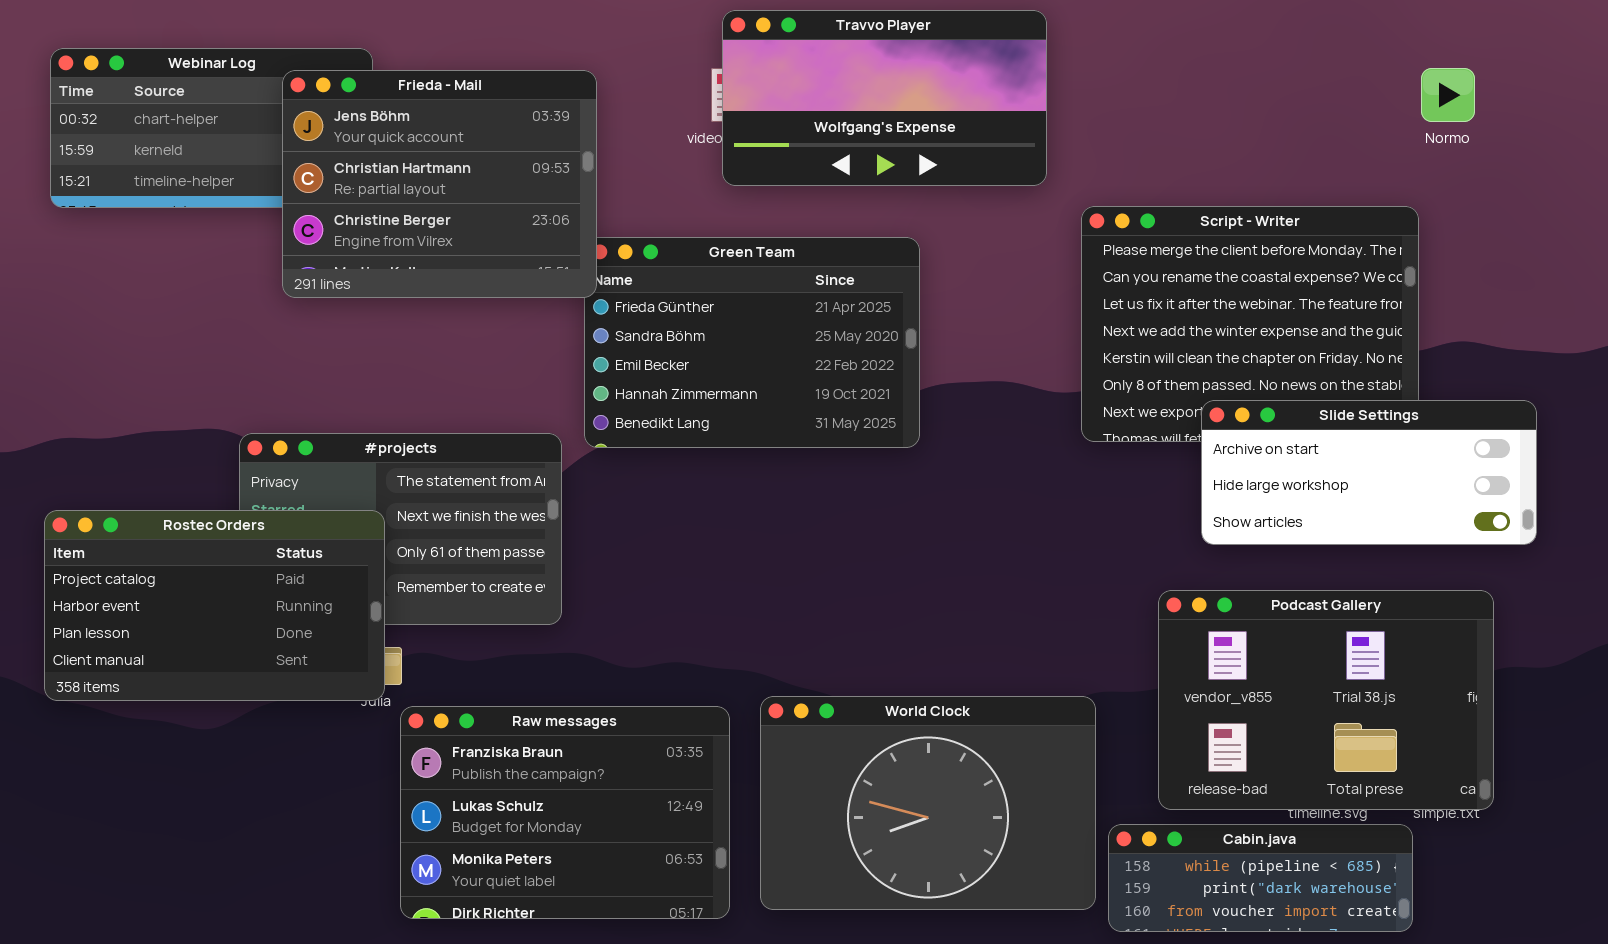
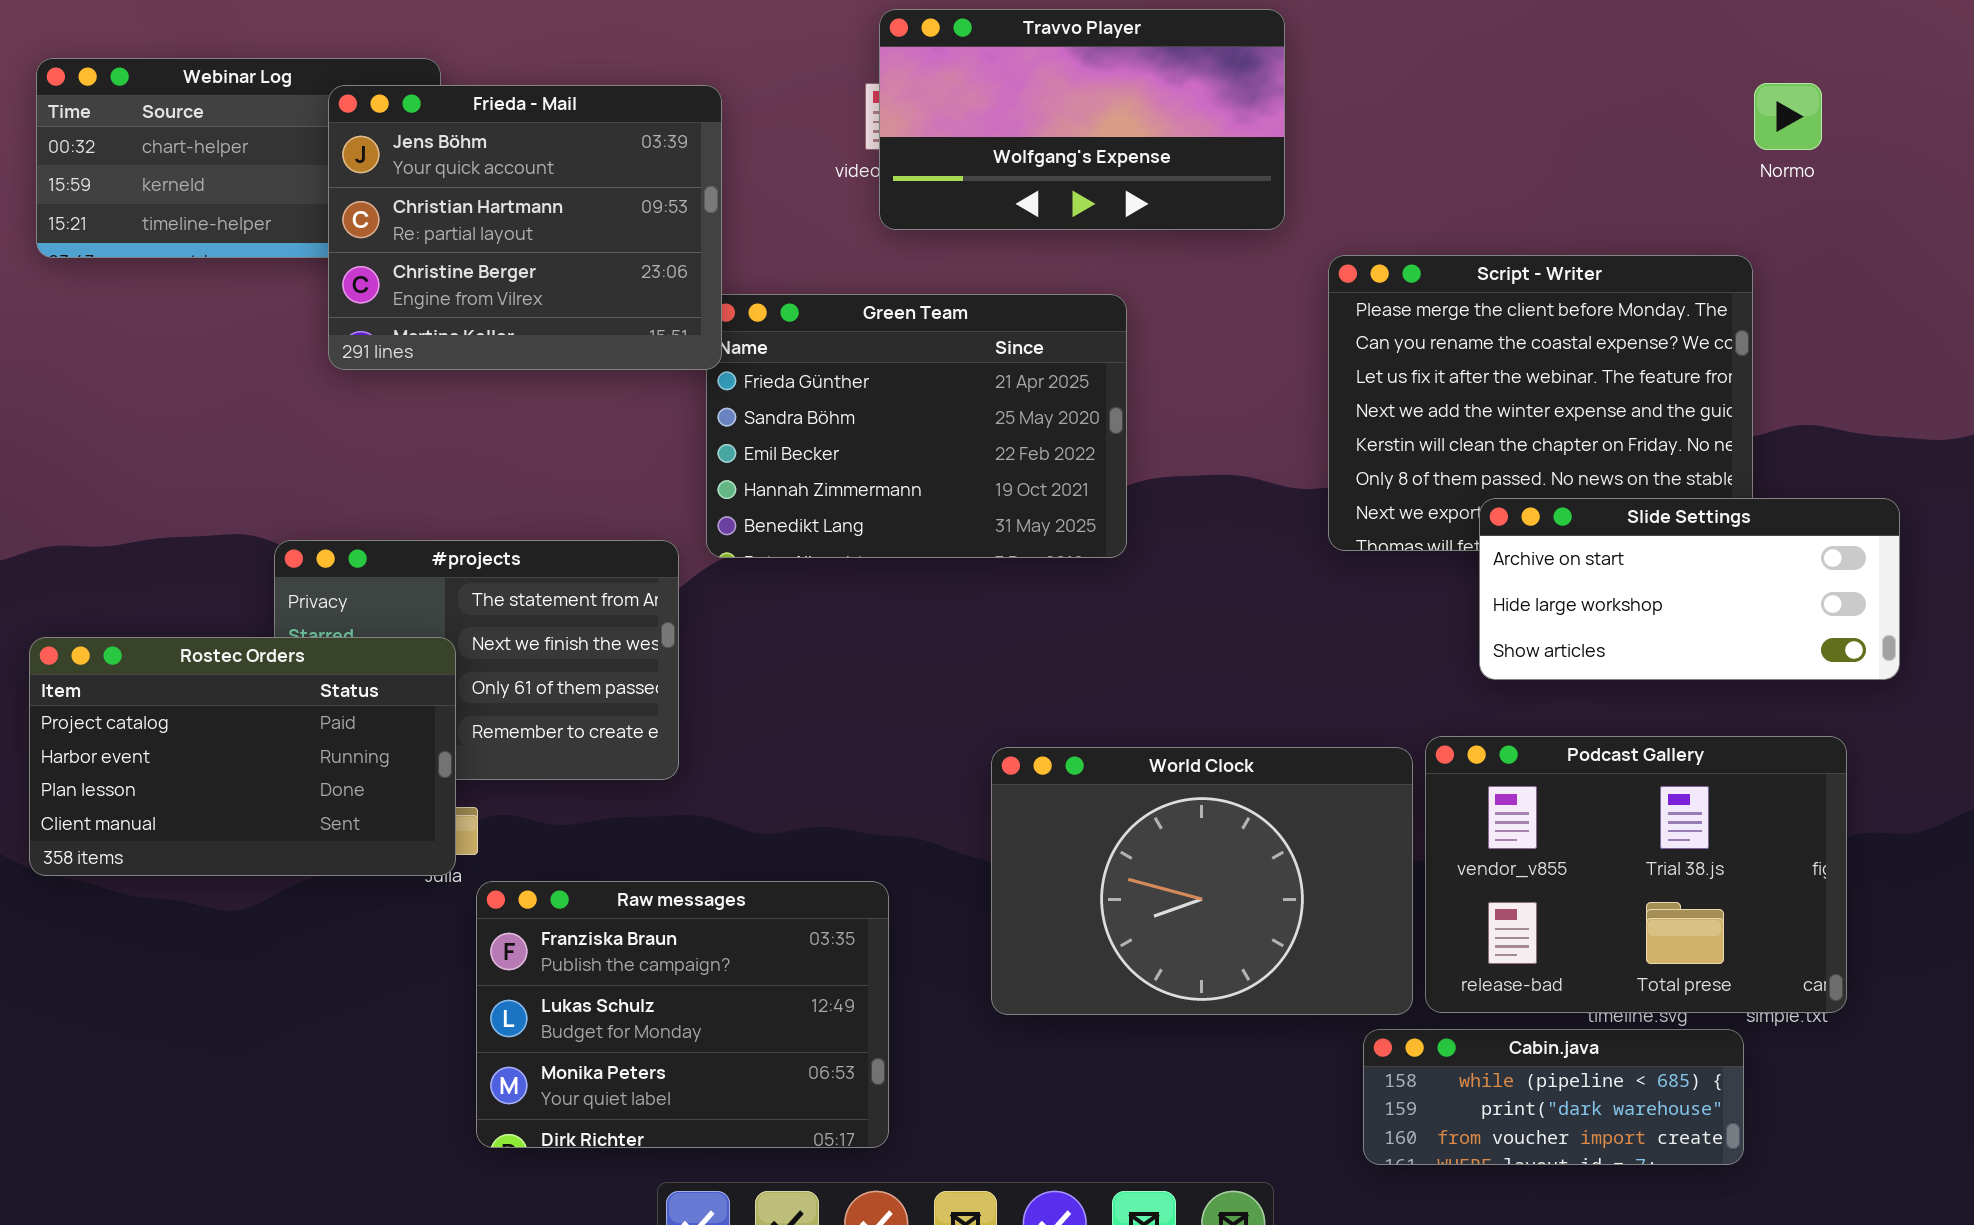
World Clock: [760,696,1096,910] -> [991,747,1413,1015], moved

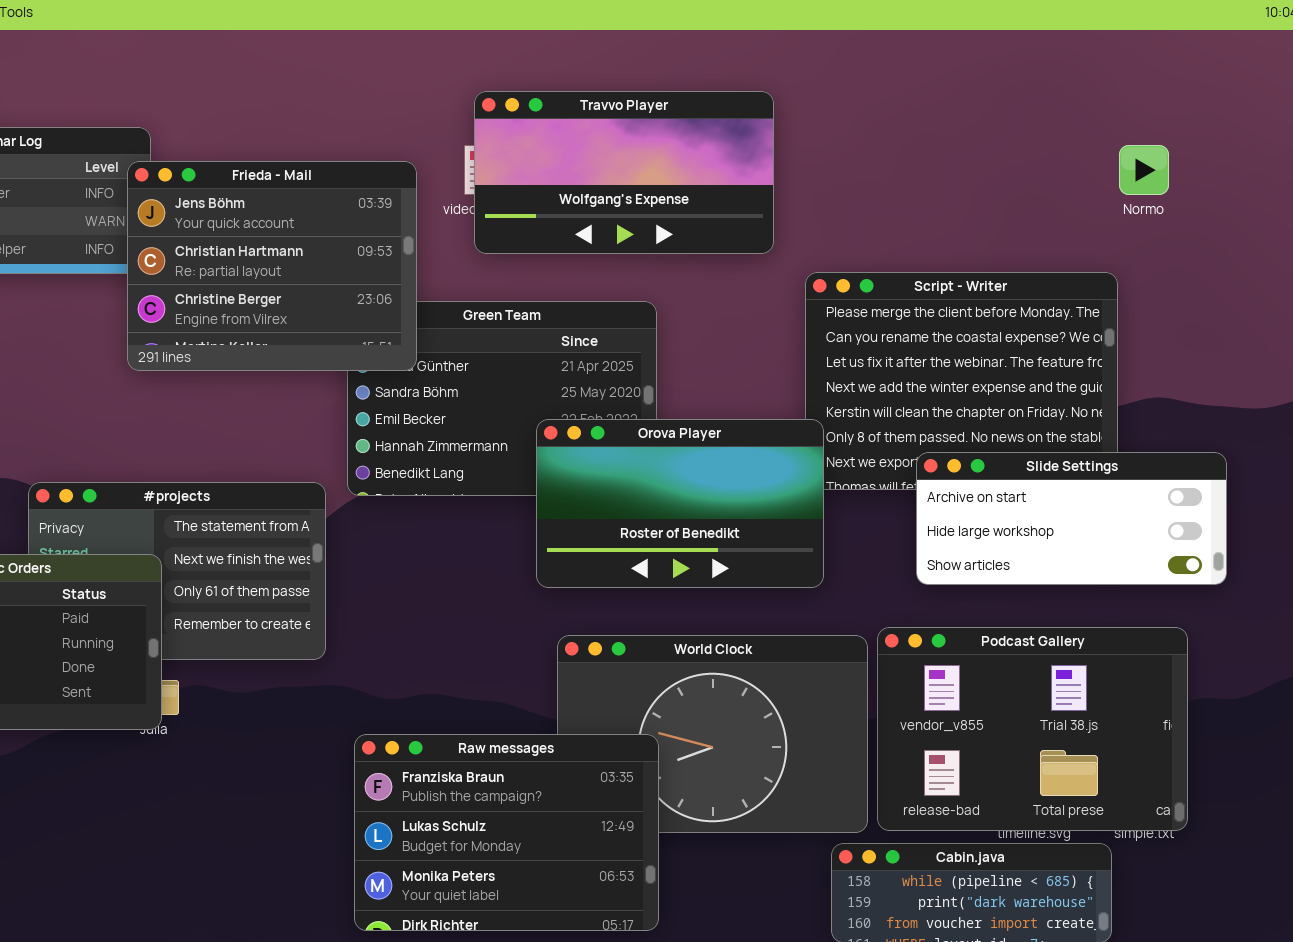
Frieda - Mail: [328,85,722,370] -> [127,161,417,371], moved
Orova Player: none -> [536,419,824,588], opened
Raw messages: [476,881,889,1148] -> [354,734,659,931], moved

